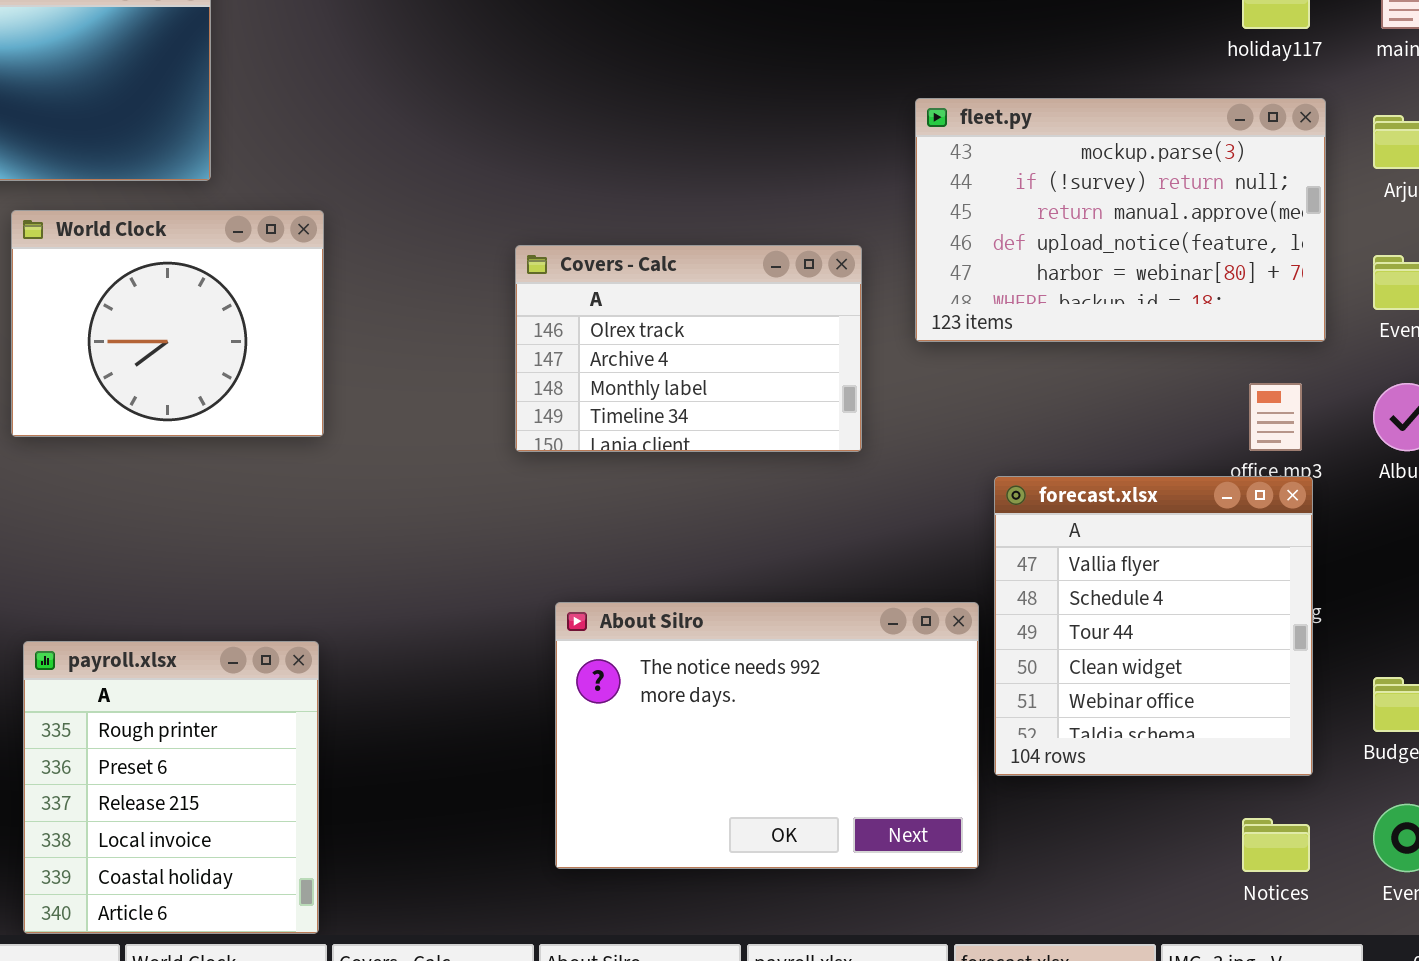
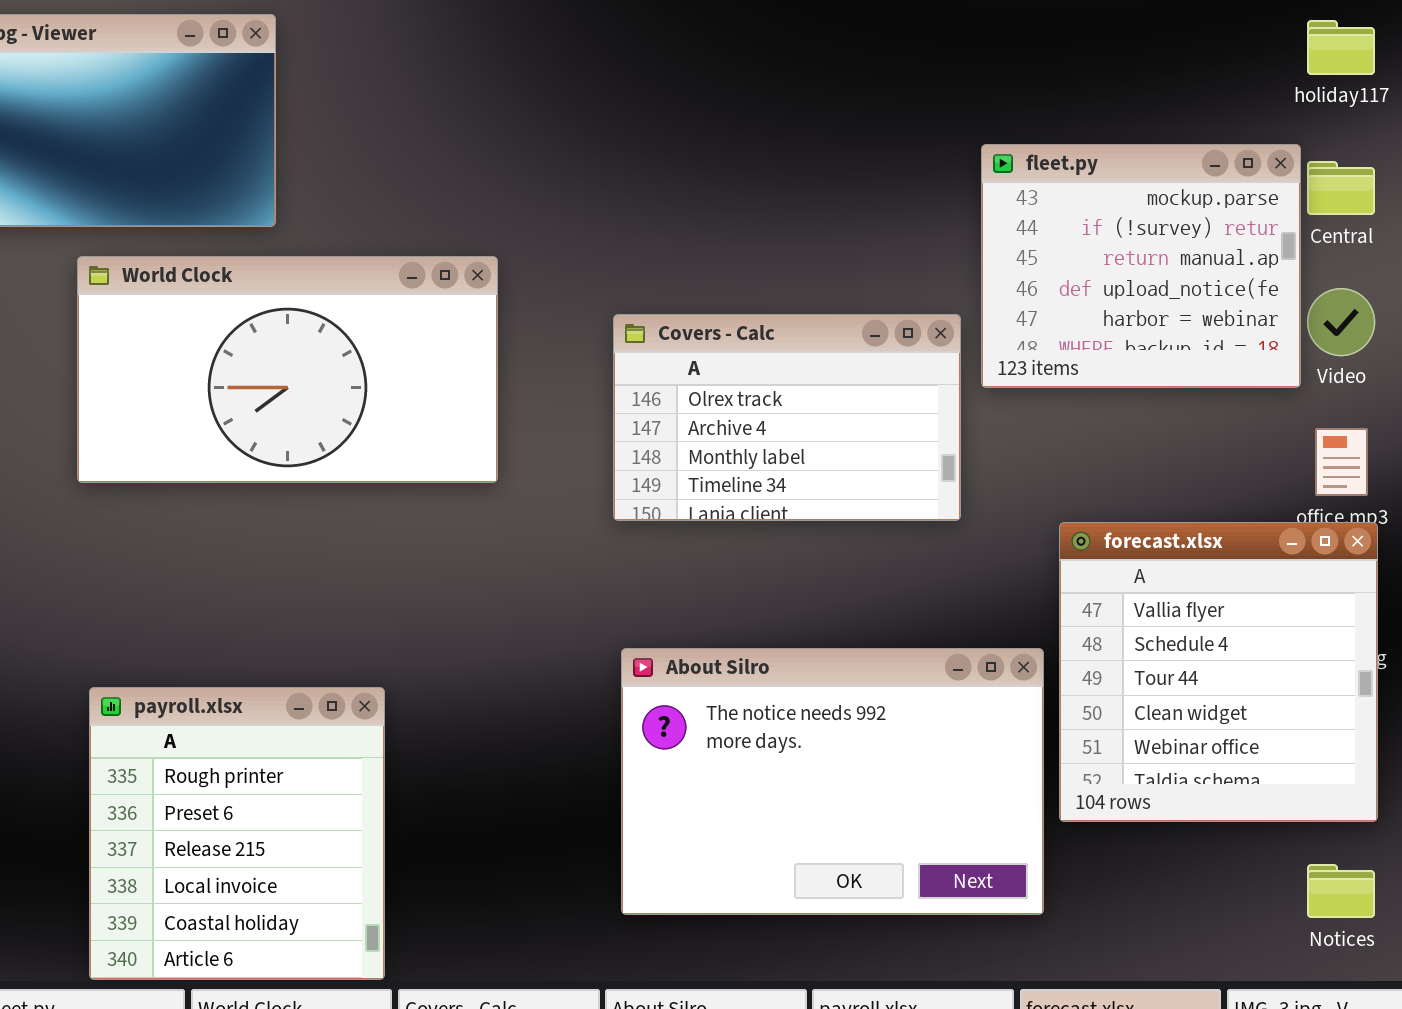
fleet.py: [915,98,1326,342] -> [981,144,1301,388], resized
World Clock: [11,210,324,437] -> [77,256,498,483], resized
Covers - Calc: [515,245,862,452] -> [613,314,961,521], moved

